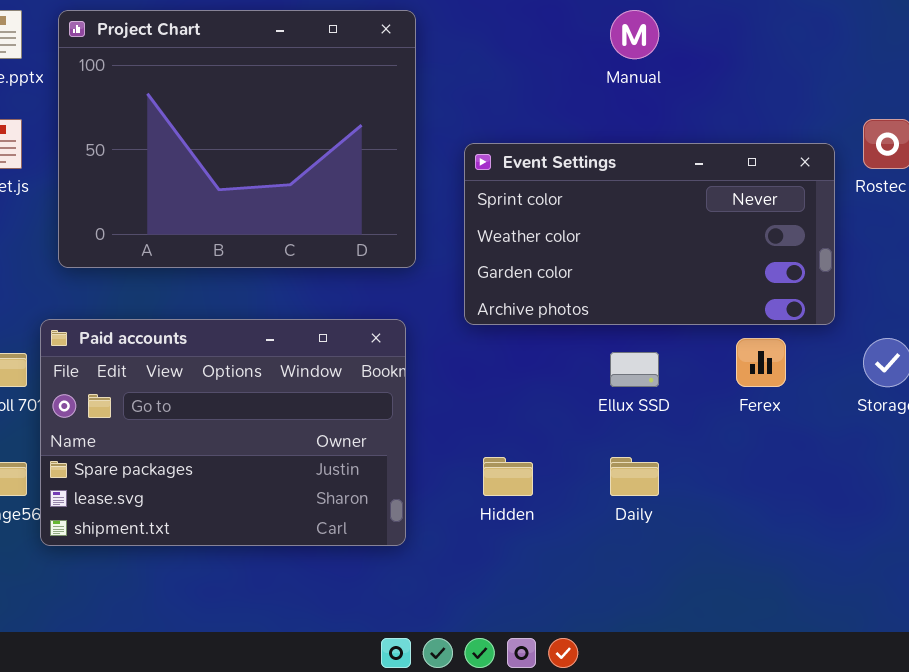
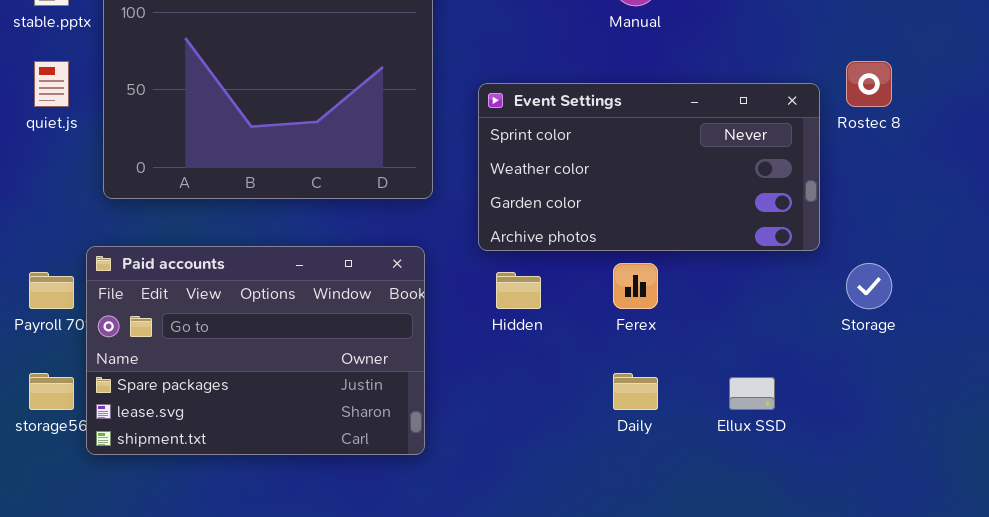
Ferex: [736,338,786,387] -> [613,263,658,309], moved
Ellux SSD: [610,352,659,387] -> [729,377,775,410], moved
Hidden: [483,457,533,496] -> [496,272,541,309], moved

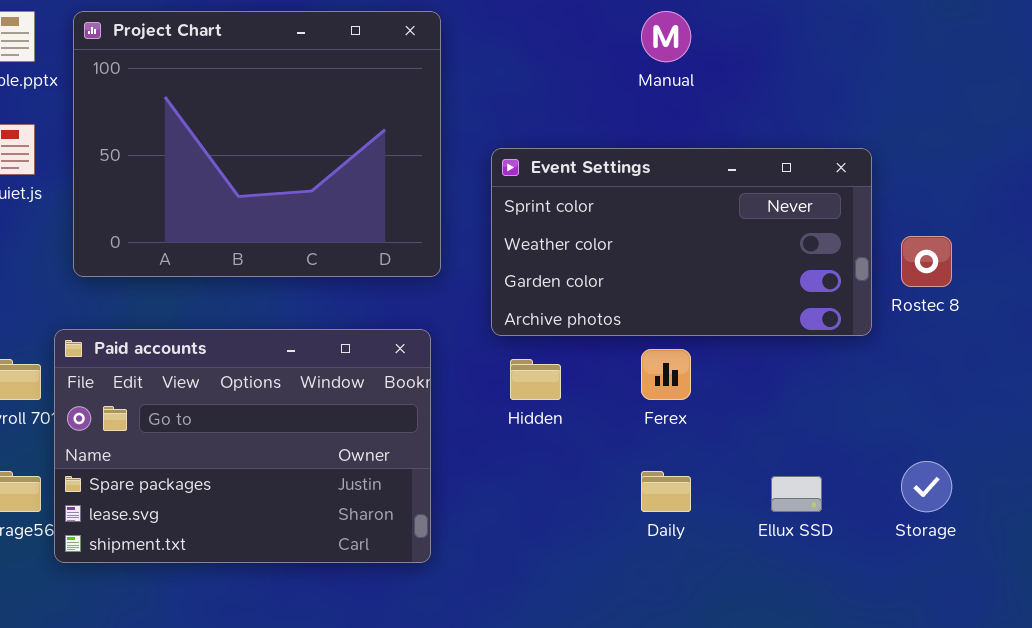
Rostec 8: [846,61,892,107] -> [901,236,952,287], moved
Storage: [846,263,892,309] -> [901,461,952,512], moved

